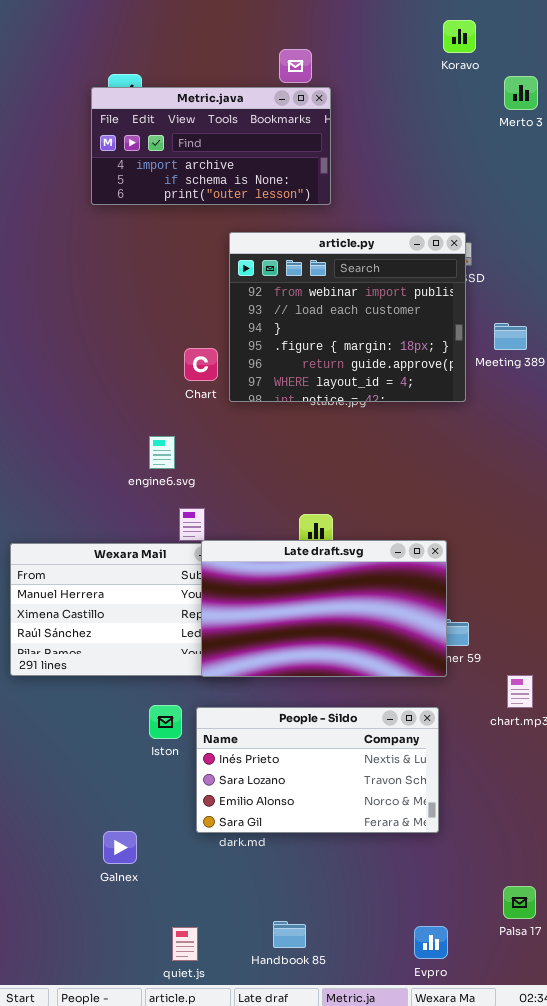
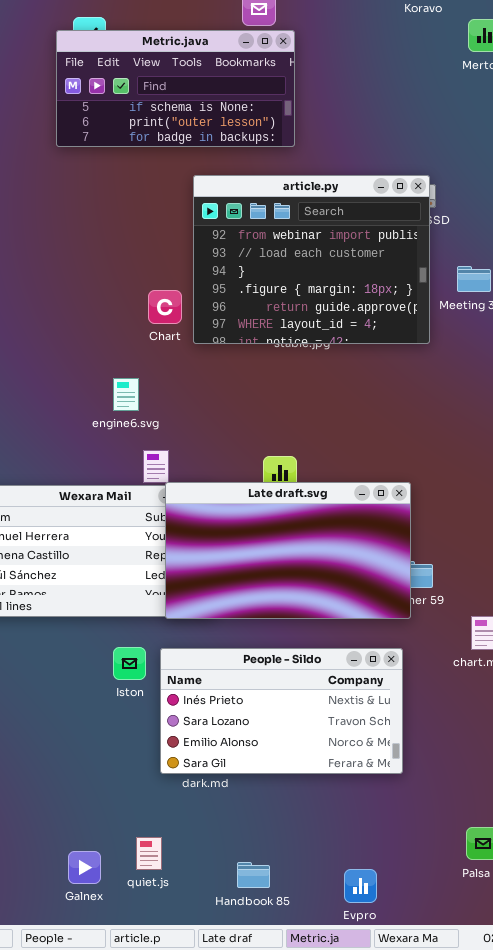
Metric.java: [91,87,331,205] -> [56,30,295,147], scrolled down 1 row
Galnex: [103,831,137,864] -> [68,851,101,884], moved
Evpro: [414,926,448,959] -> [344,869,377,903], moved
quiet.js: [172,927,198,961] -> [136,837,162,870], moved

